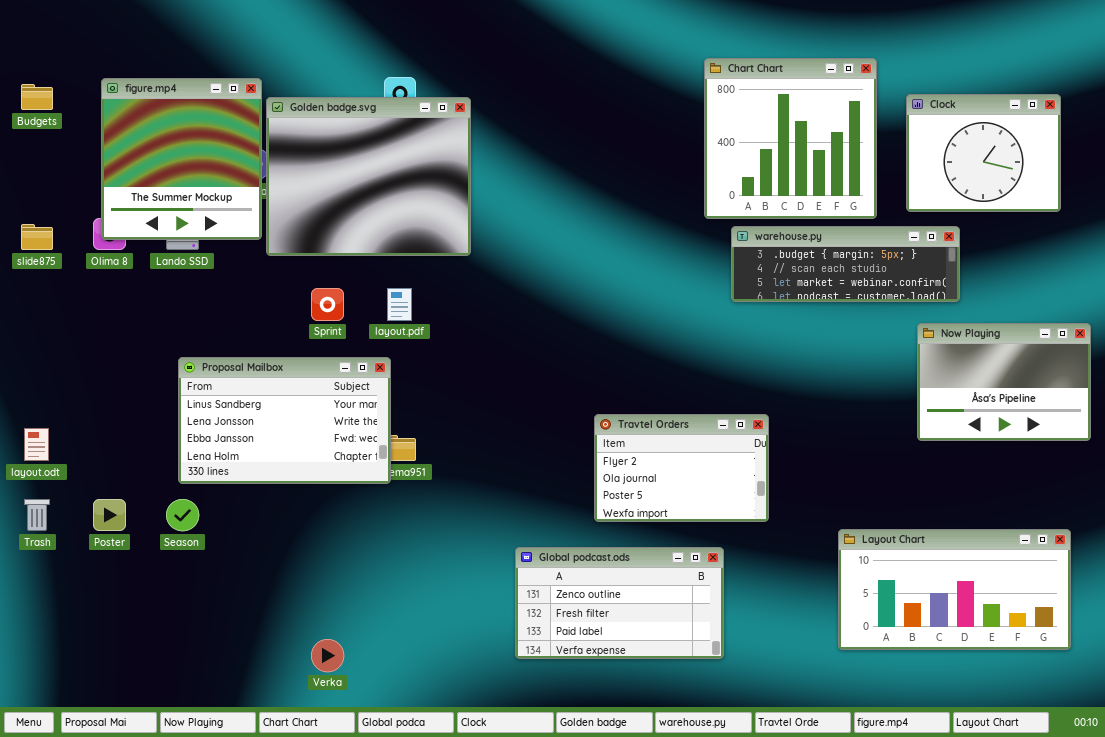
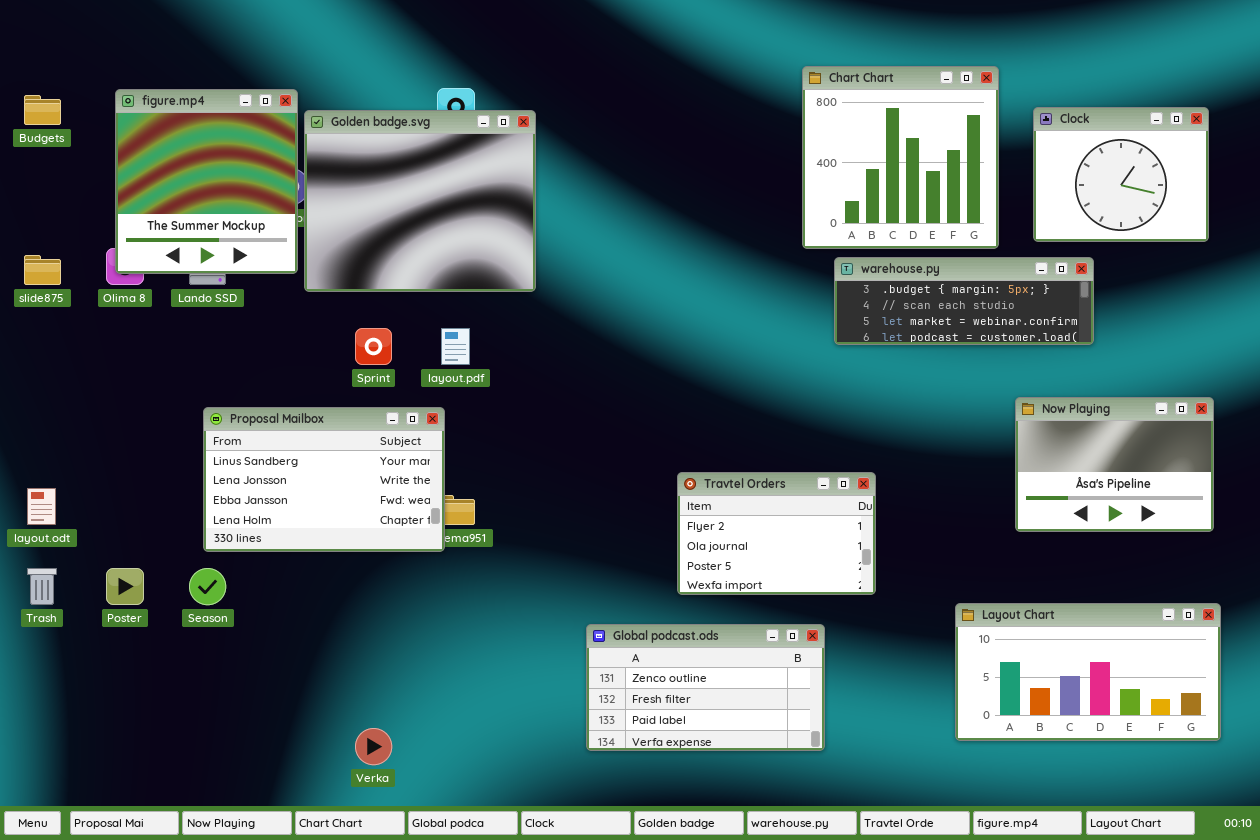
Now Playing: [917,323,1091,441] -> [1015,397,1214,532], moved

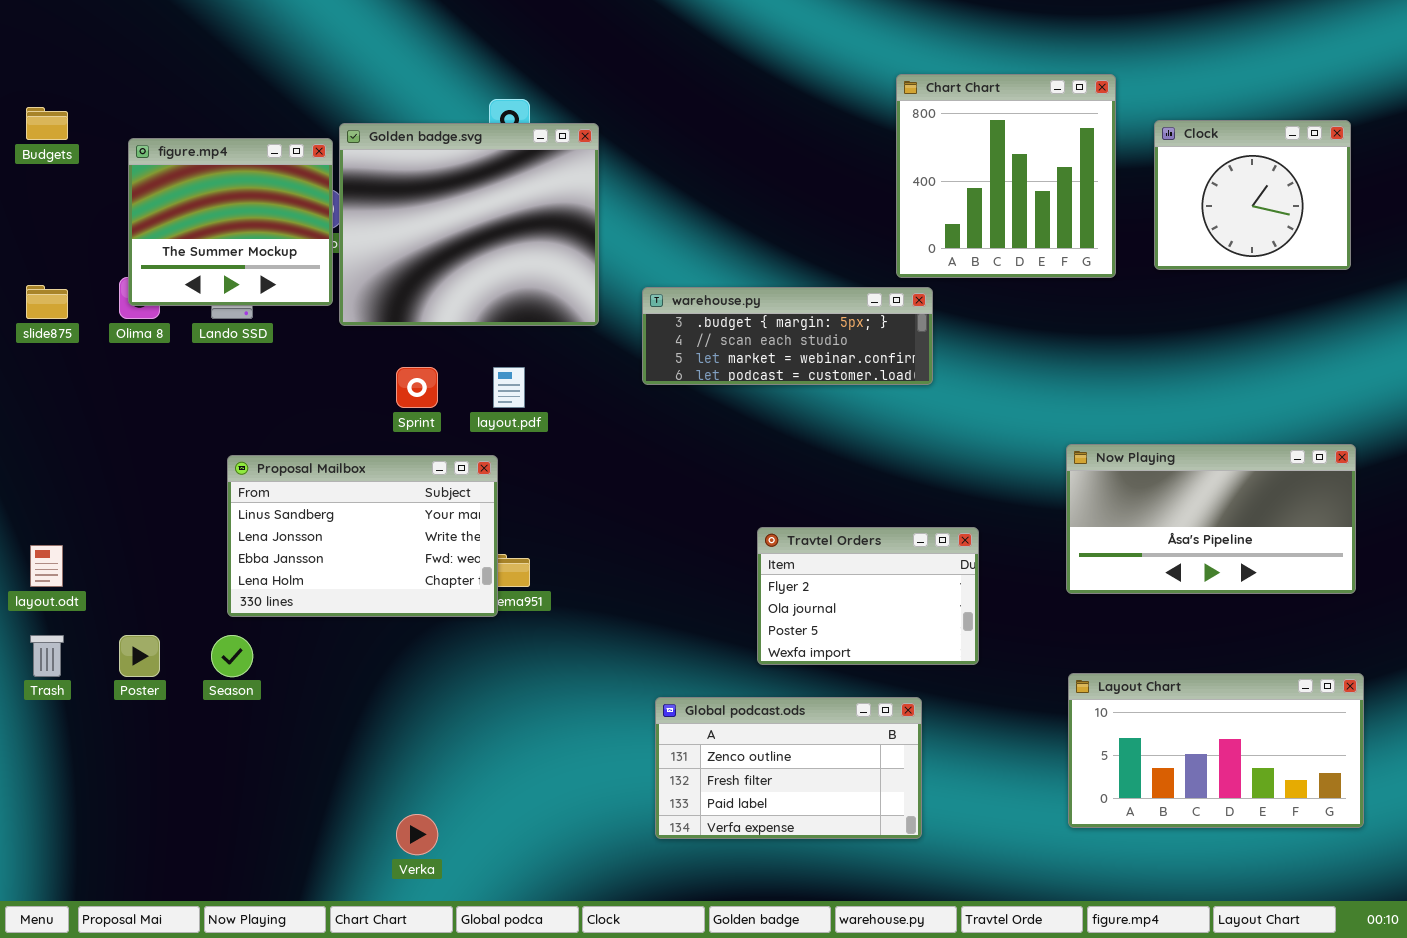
figure.mp4: [115,89,298,274] -> [128,138,333,306], resized
warehouse.py: [834,257,1094,345] -> [642,287,933,385], moved
Now Playing: [1015,397,1214,532] -> [1066,444,1356,594], resized

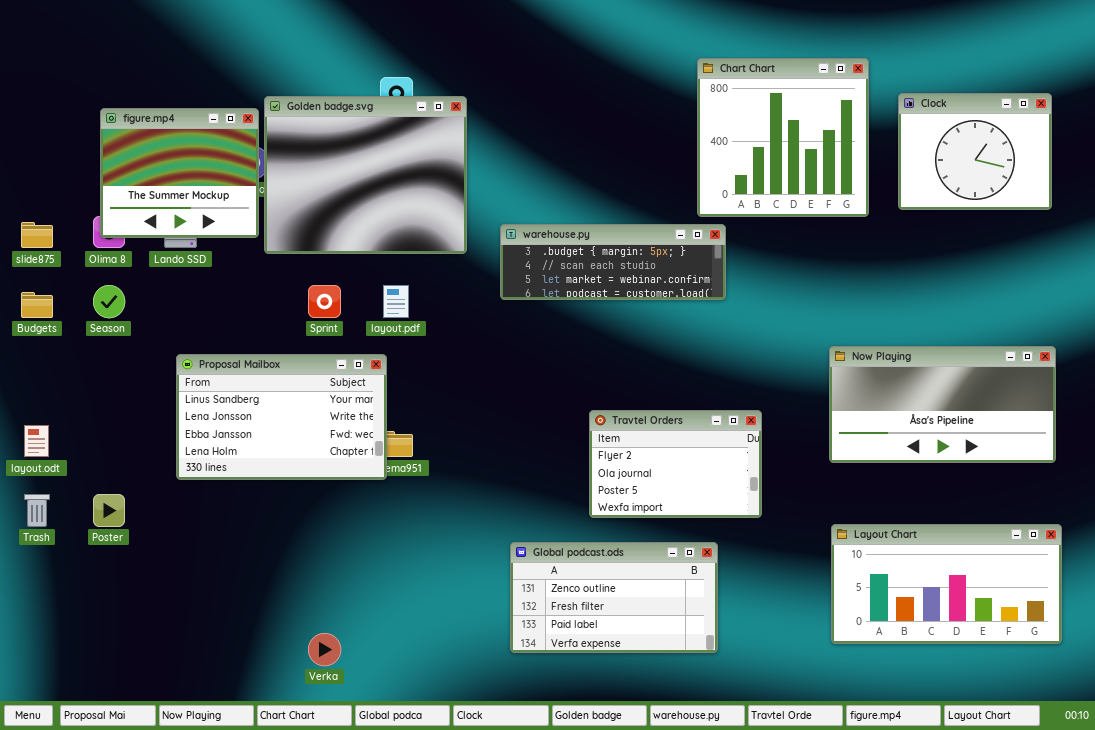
Budgets: [26,107,68,140] -> [21,292,53,318], moved
Season: [211,635,253,677] -> [93,285,125,318], moved

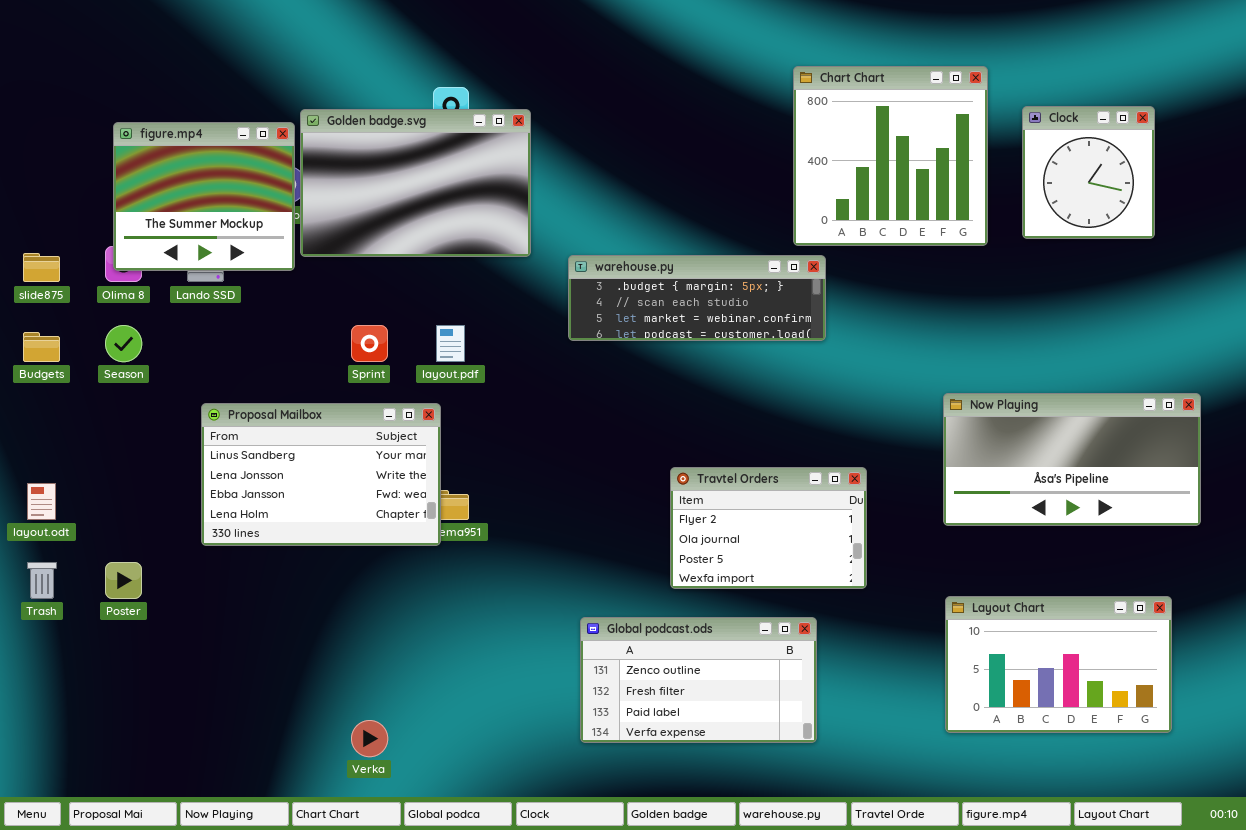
Clock: [898,93,1052,210] -> [1022,106,1155,239], resized
Golden badge.svg: [264,96,467,254] -> [300,109,531,257], resized
Layout Chart: [831,524,1062,644] -> [945,596,1172,733], resized

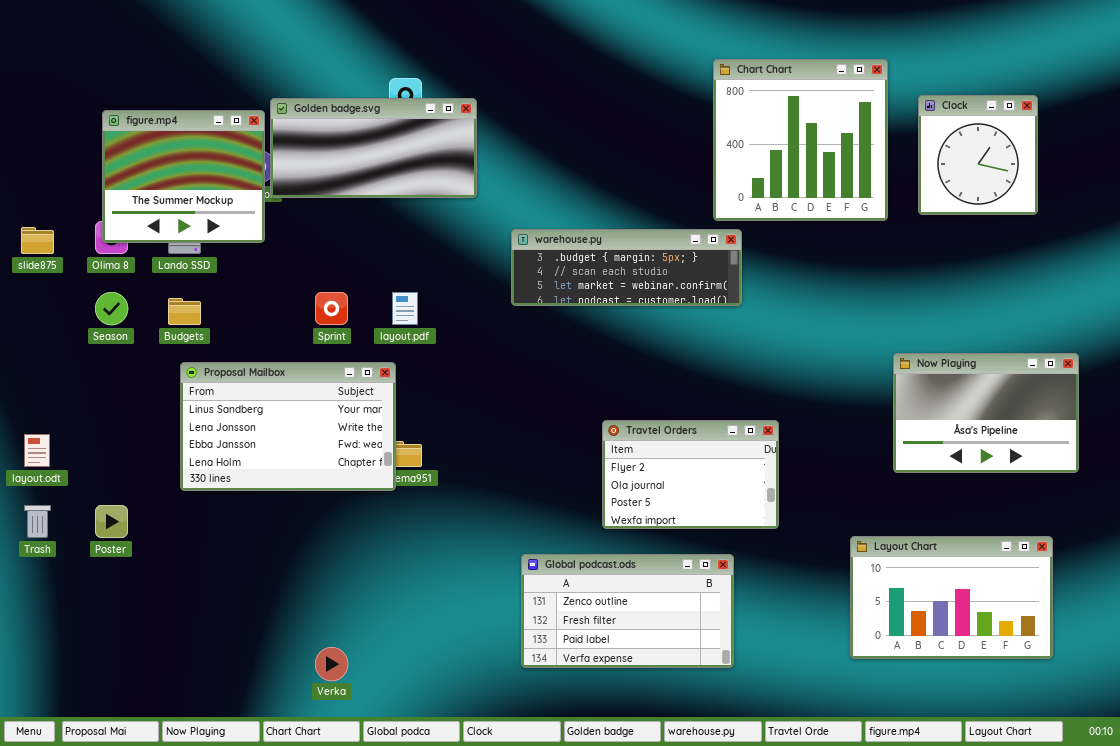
Golden badge.svg: [300,109,531,257] -> [270,98,477,198], resized
Budgets: [23,332,60,362] -> [168,298,201,325], moved
Now Playing: [943,393,1201,526] -> [893,353,1079,473], resized

